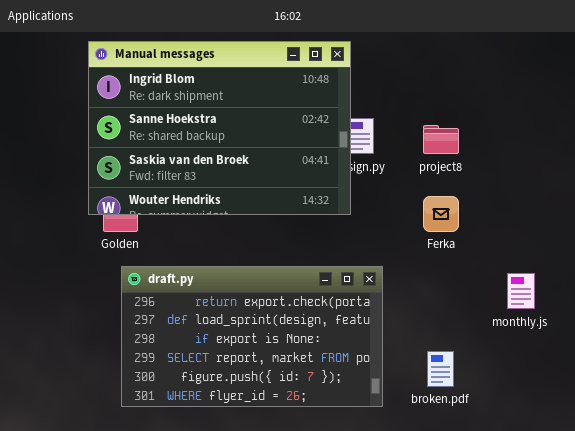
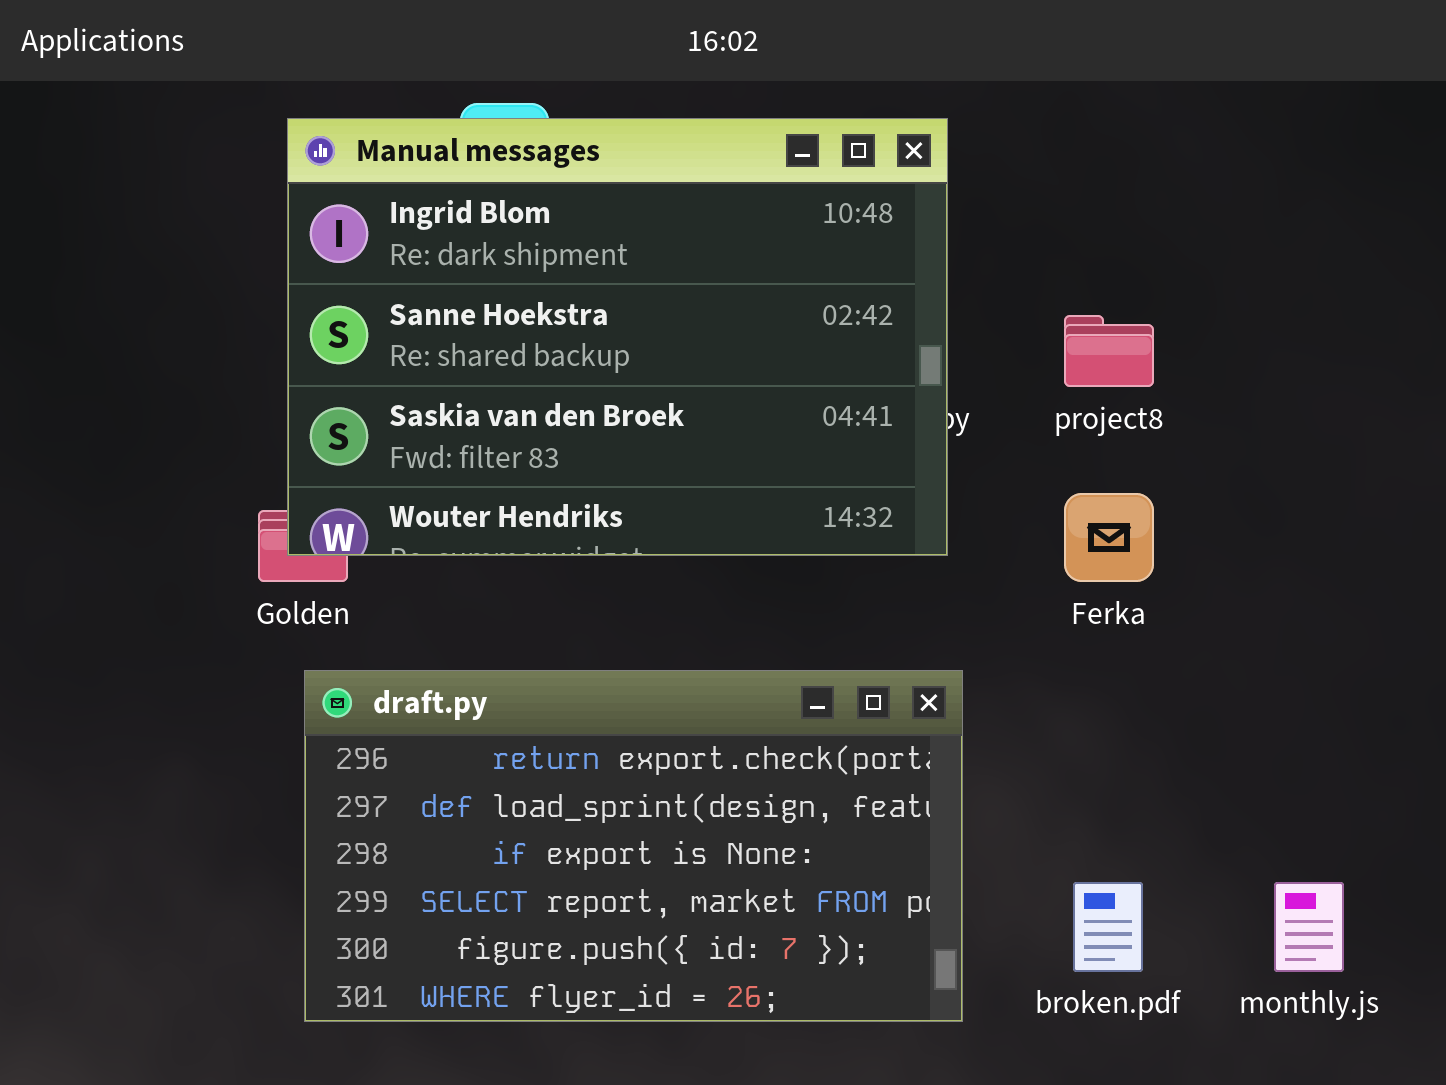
Manual messages: [88,41,351,215] -> [287,118,948,556], moved
monthly.js: [507,273,535,309] -> [1274,882,1344,972], moved

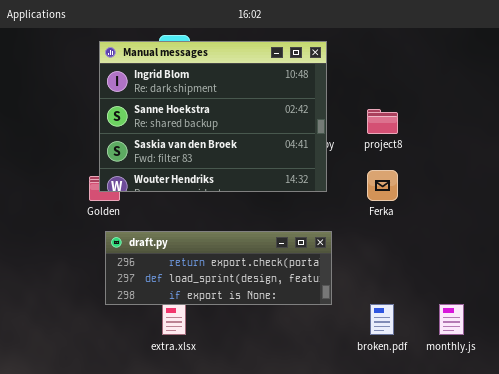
draft.py: [304,670,963,1022] -> [105,231,332,305], resized

